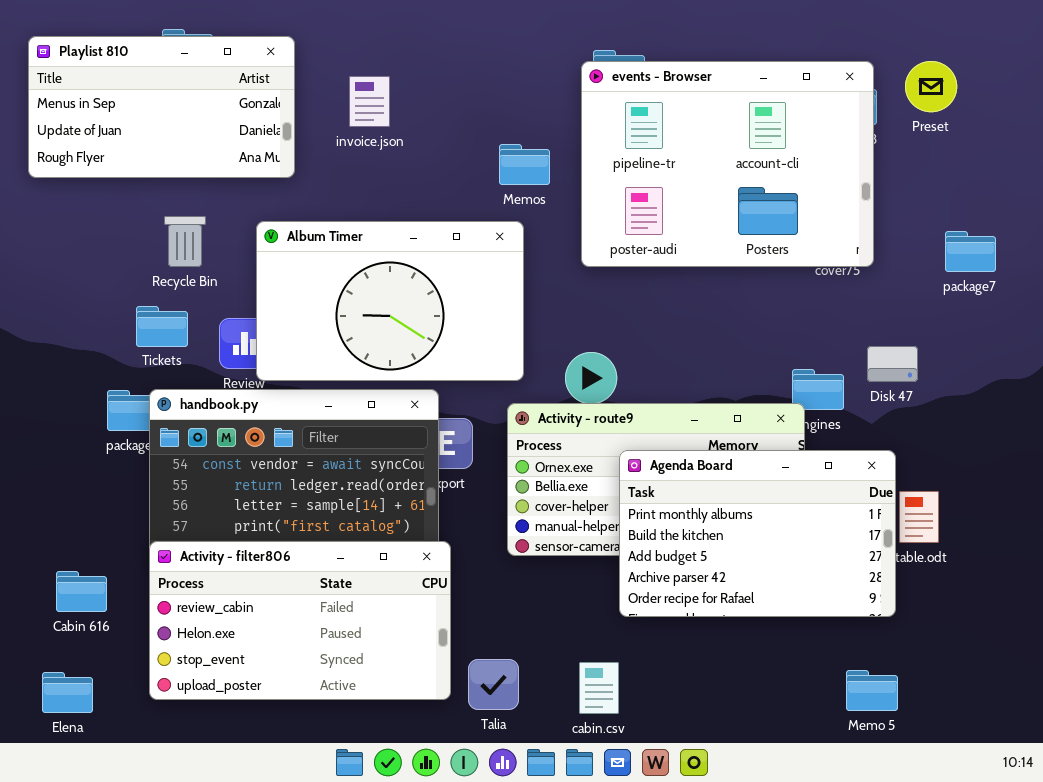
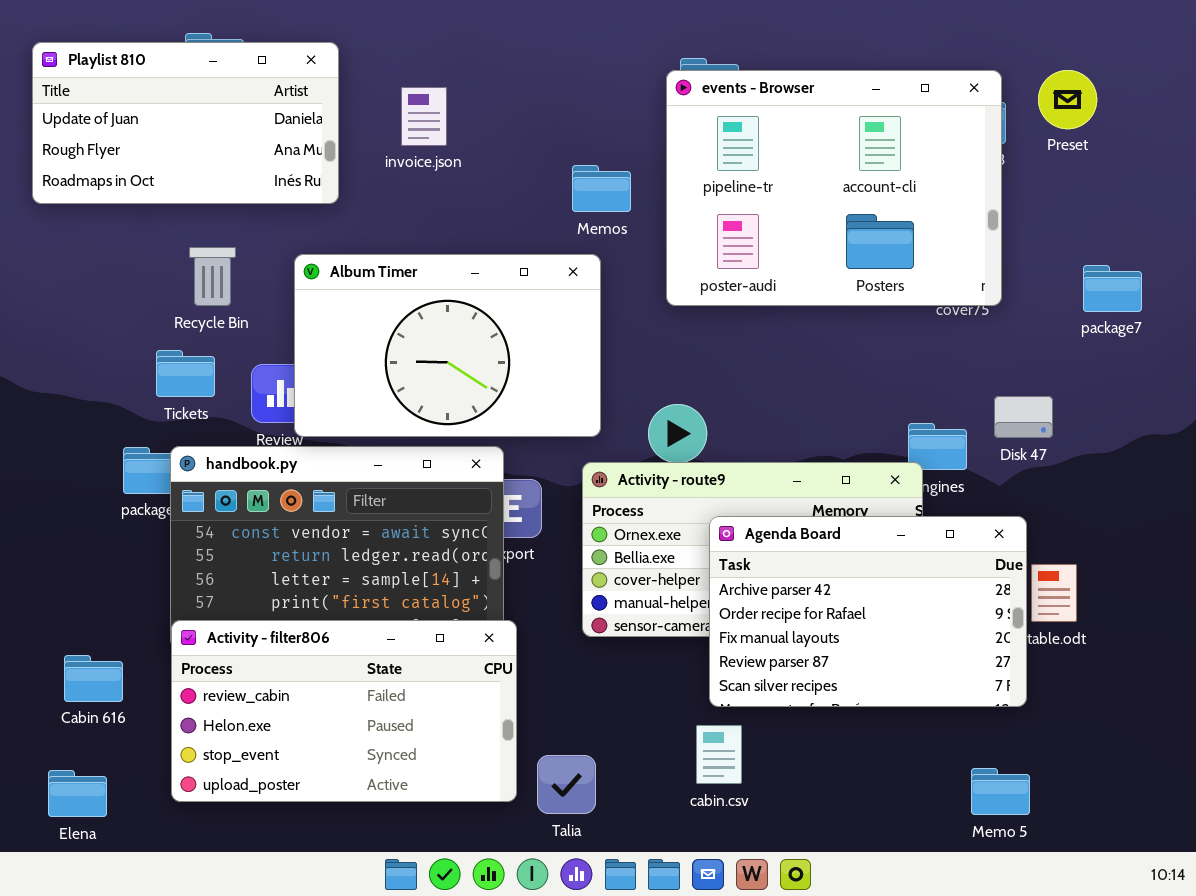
Playlist 810: [28,36,295,178] -> [32,42,339,204], scrolled down 1 row
Agenda Board: [619,450,896,617] -> [709,516,1027,707], scrolled down 3 rows
cabin.csv: [579,662,619,714] -> [696,725,742,784], moved

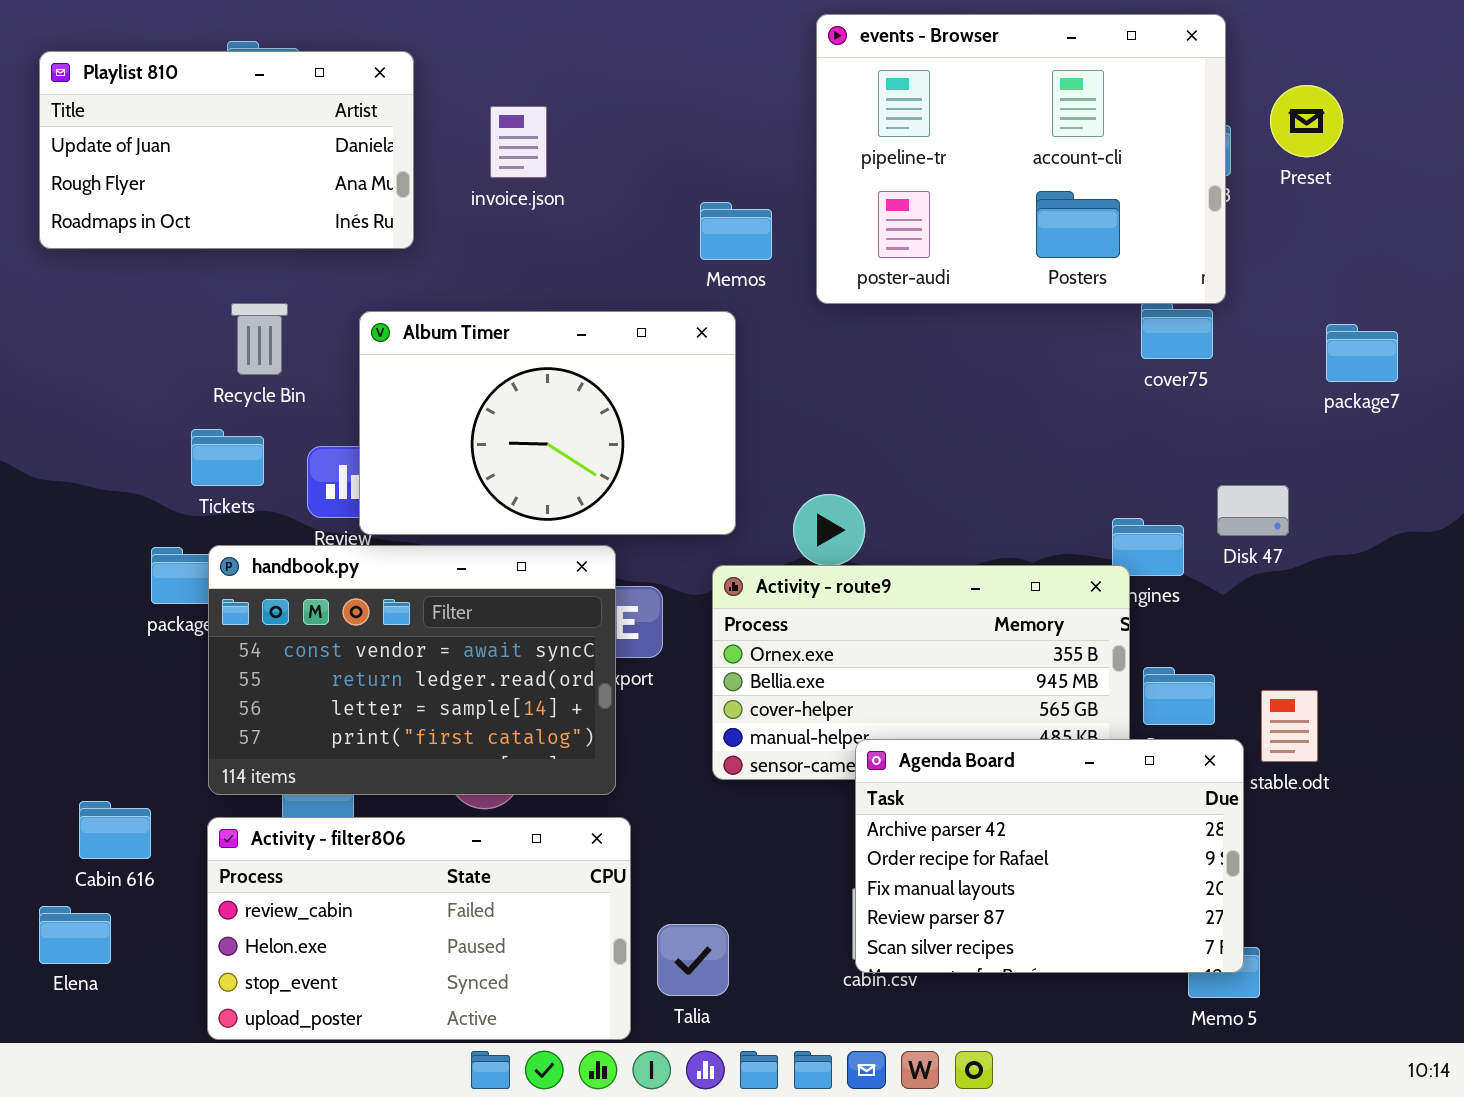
events - Browser: [666,70,1002,306] -> [816,14,1226,304], moved
Agenda Board: [709,516,1027,707] -> [855,739,1244,973], moved
Activity - filter806: [171,620,517,802] -> [207,817,631,1040], moved
Elena: [48,770,107,817] -> [39,906,111,964], moved

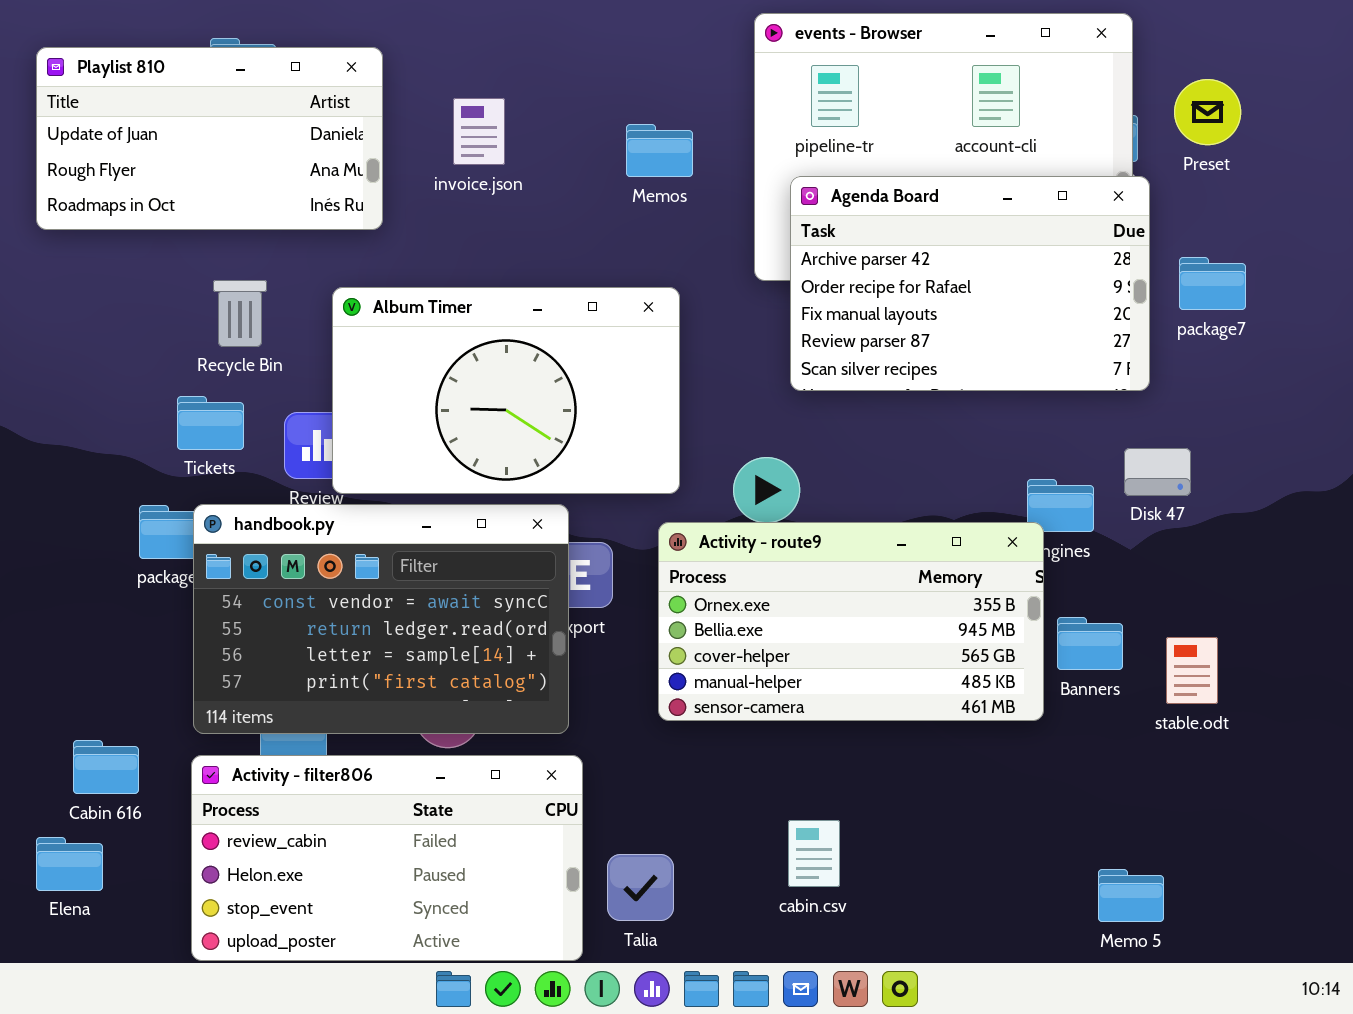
Memos: [700,202,772,260] -> [626,124,693,177], moved
package7: [1326,324,1398,382] -> [1179,257,1246,310], moved
Agenda Board: [855,739,1244,973] -> [790,176,1150,391], moved

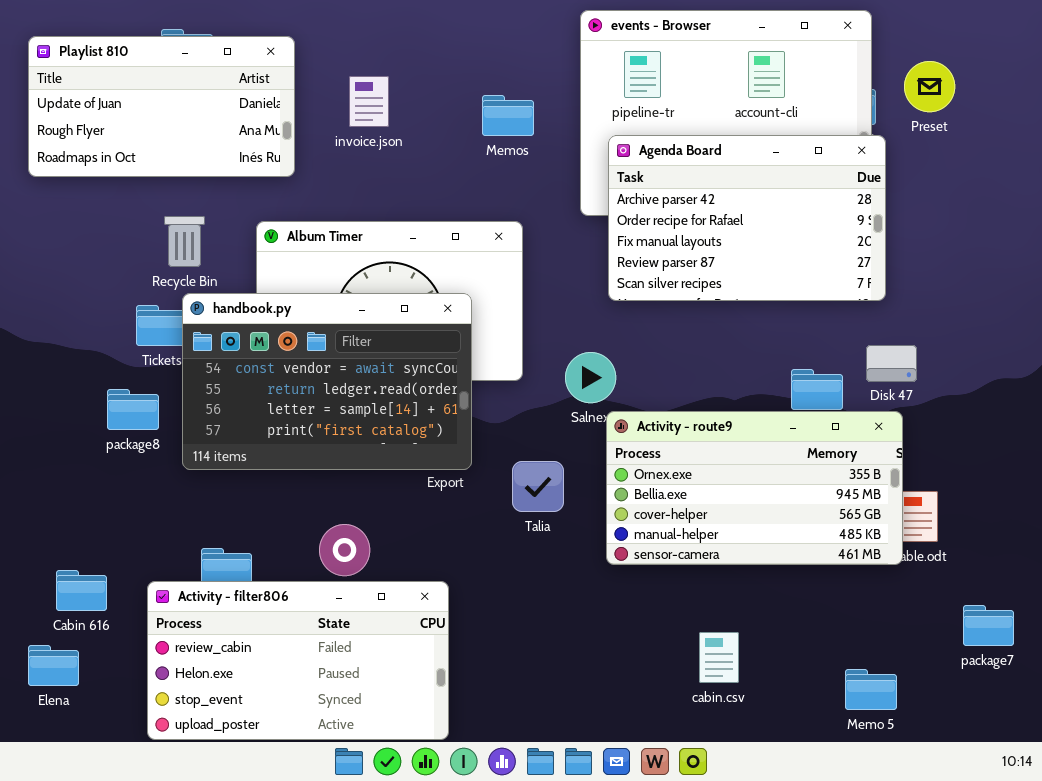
package7: [1179,257,1246,310] -> [963,605,1014,646], moved
handbook.py: [193,504,569,734] -> [182,293,472,470], moved
Activity - route9: [658,522,1044,721] -> [606,411,903,565], moved
cabin.csv: [788,820,840,887] -> [699,632,739,683], moved
Talia: [607,854,674,921] -> [512,461,564,512], moved

